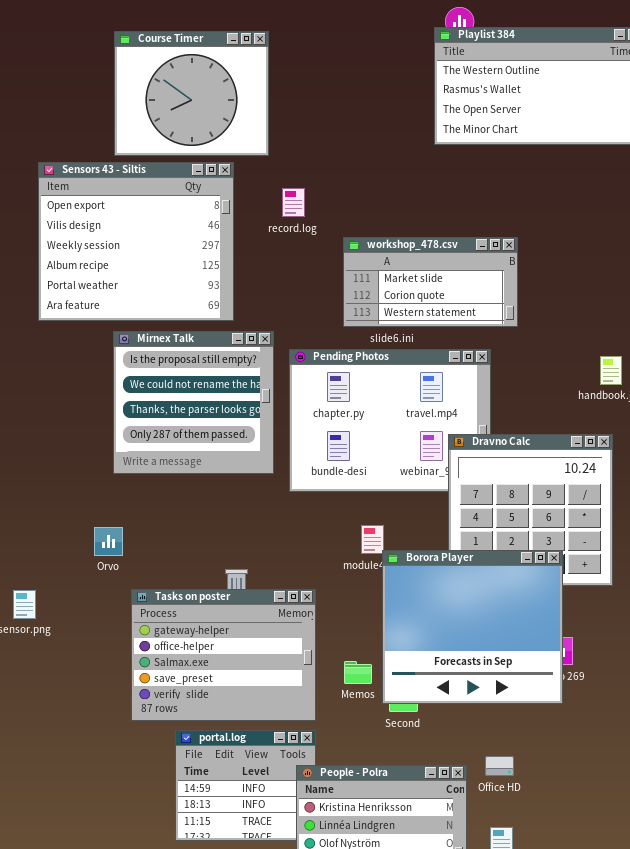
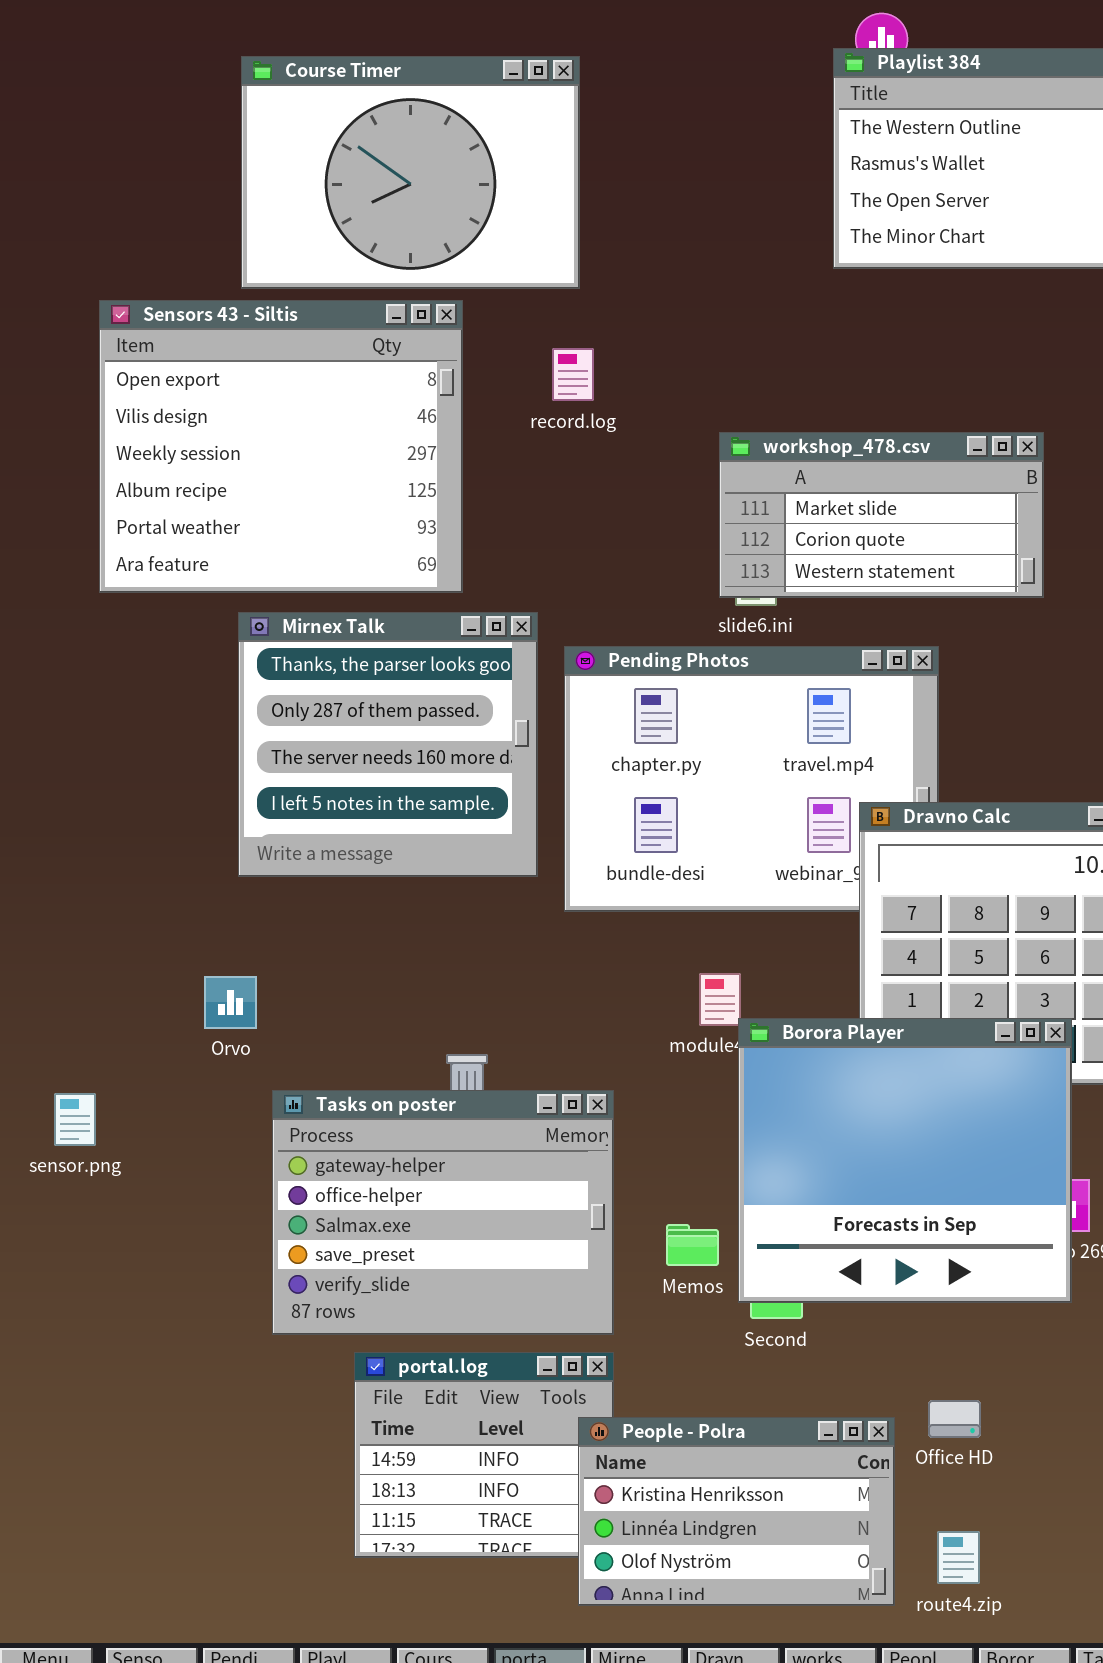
Course Timer: [114,31,269,156] -> [241,56,580,289], resized
workshop_478.csv: [343,237,518,327] -> [719,432,1044,598], moved
Mirnex Talk: [113,331,274,474] -> [238,612,538,877], scrolled down 2 rows

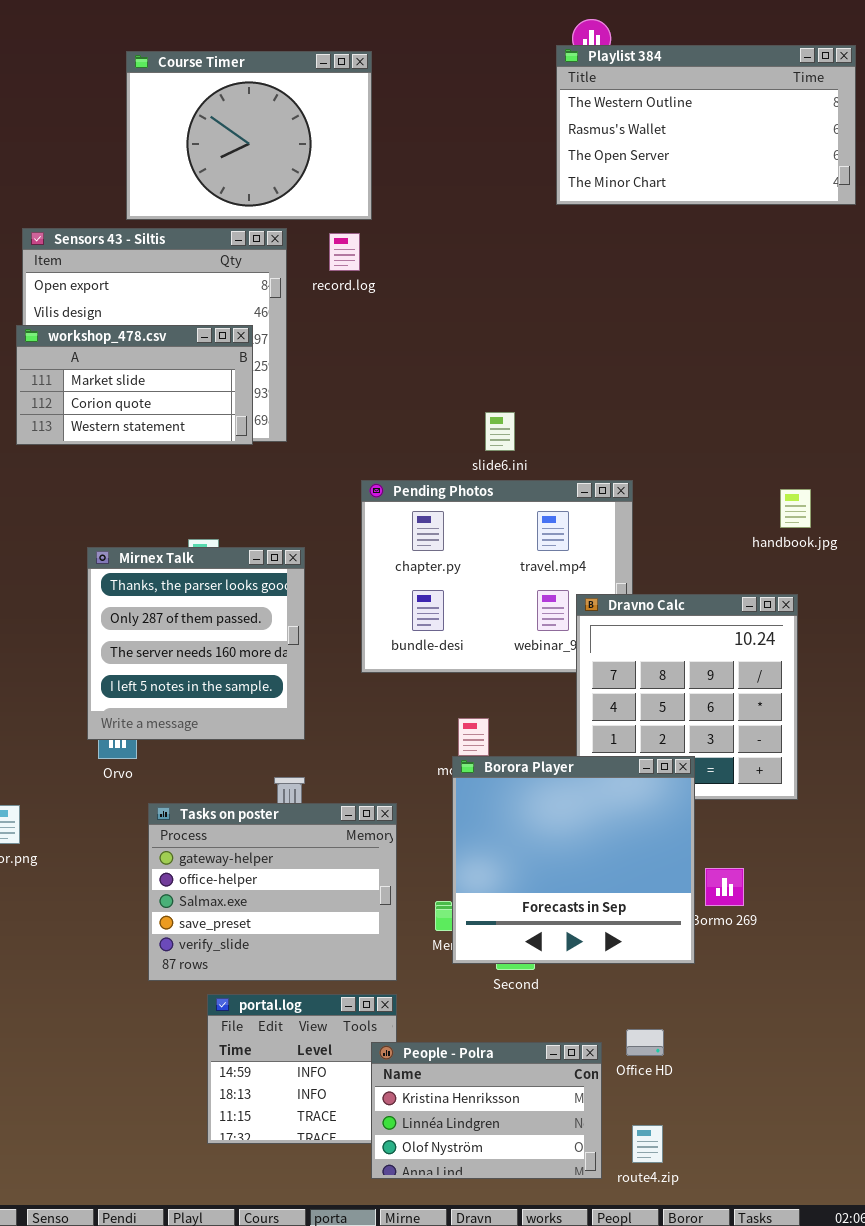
record.log: [552,348,594,401] -> [329,233,360,271], moved
workshop_478.csv: [719,432,1044,598] -> [16,325,253,445], moved
Mirnex Talk: [238,612,538,877] -> [87,547,305,740], moved
Borora Player: [738,1018,1072,1303] -> [452,756,695,964], moved

